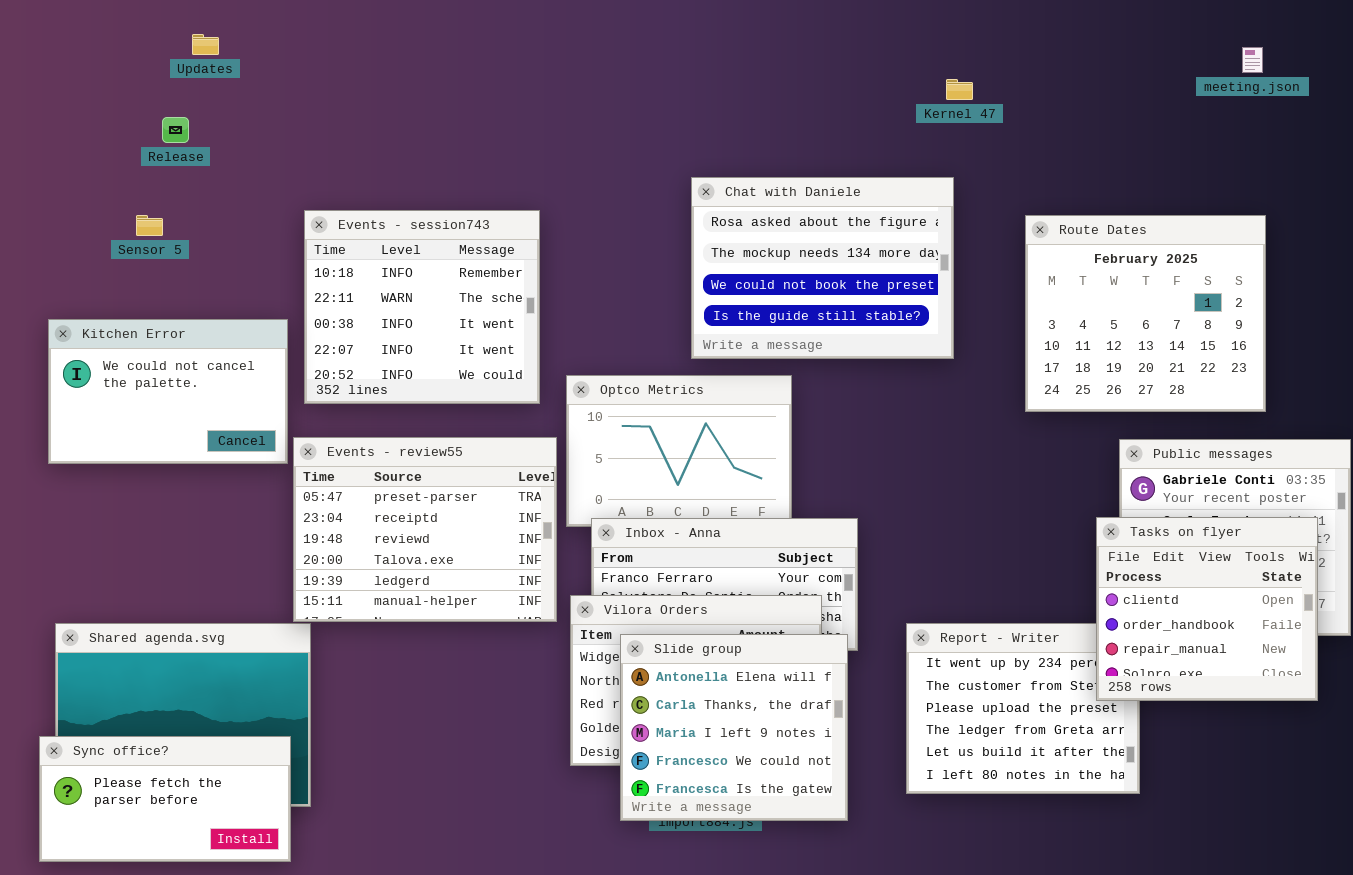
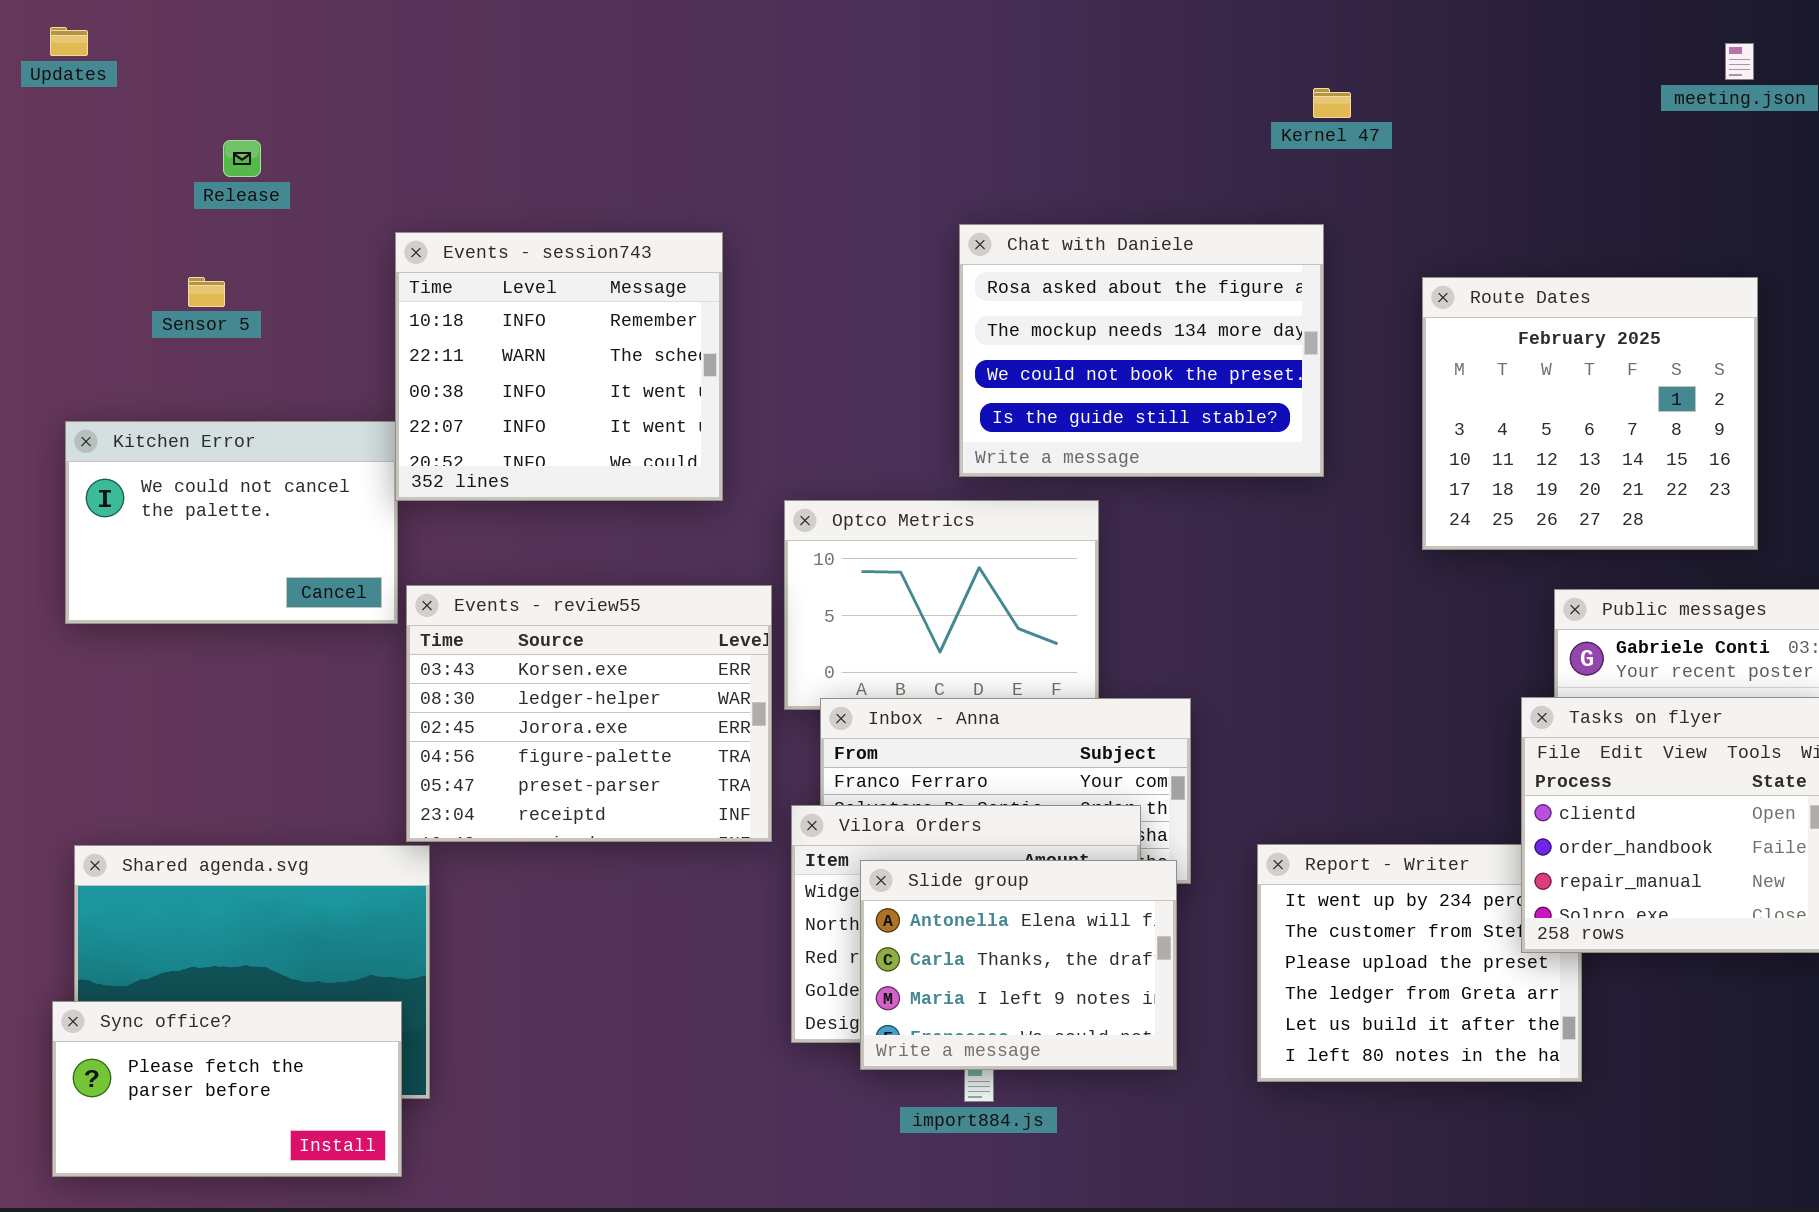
Updates: [192,34,219,55] -> [50,27,88,56], moved
Events - session743: [304,210,540,404] -> [395,232,723,501], moved
Events - review55: [293,437,557,622] -> [406,585,772,842], scrolled up 4 rows
Slide group: [620,634,848,821] -> [860,860,1177,1070], resized

